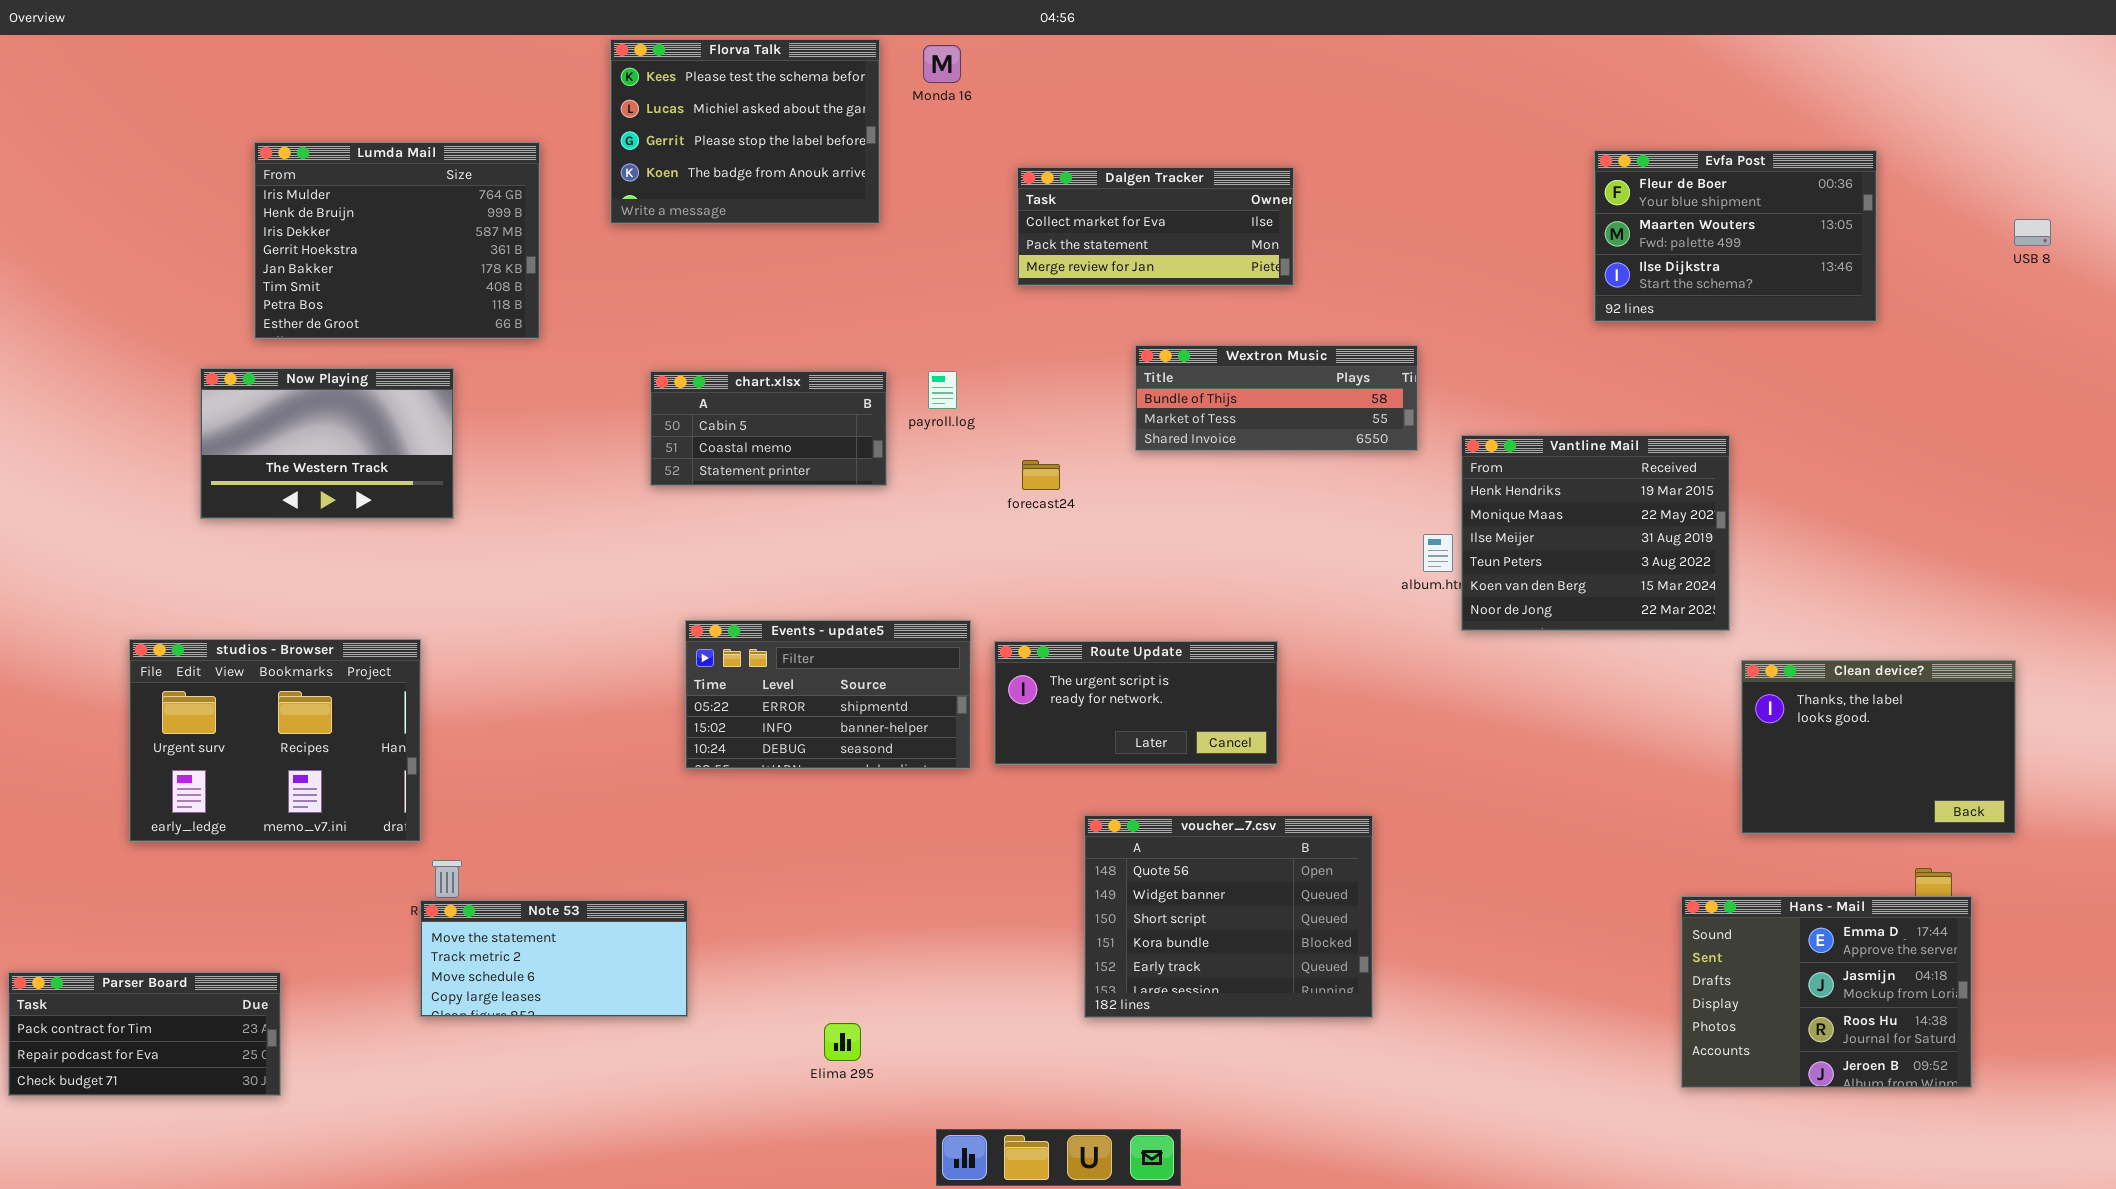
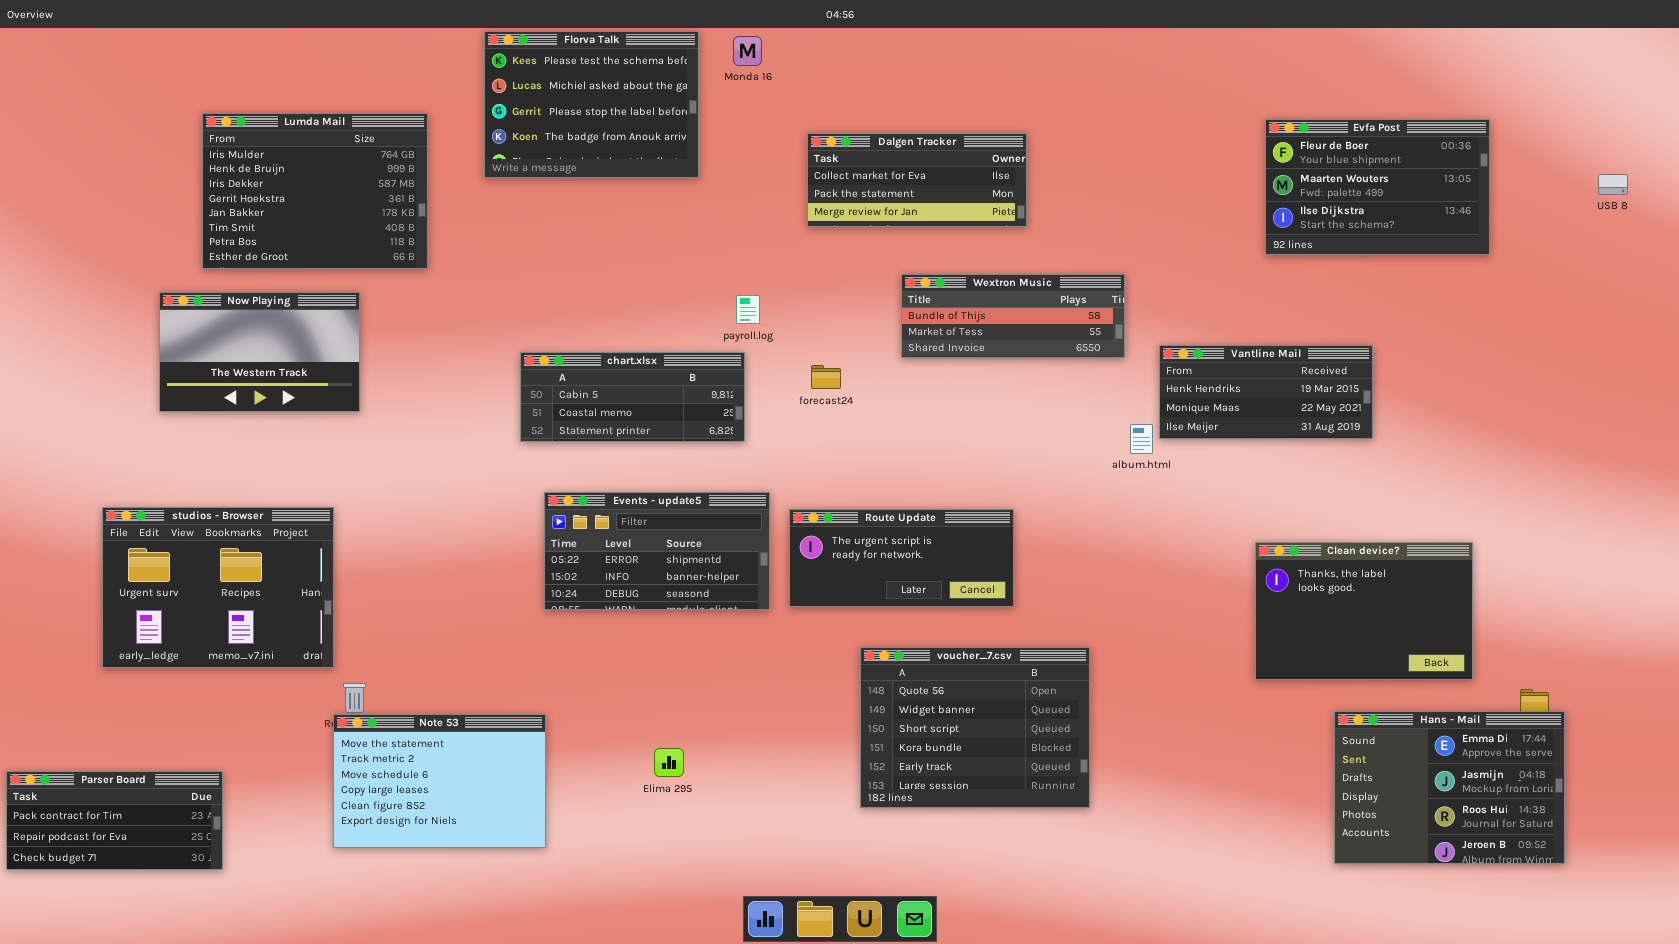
chart.xlsx: [650,371,887,486] -> [520,352,745,442], moved, resized
Vantline Mail: [1461,435,1730,631] -> [1159,345,1373,439], resized
Clean device?: [1741,660,2016,834] -> [1255,542,1473,680], moved
Note 53: [420,900,688,1017] -> [333,714,546,848], resized
Elima 295: [824,1023,861,1061] -> [654,748,684,777], moved

